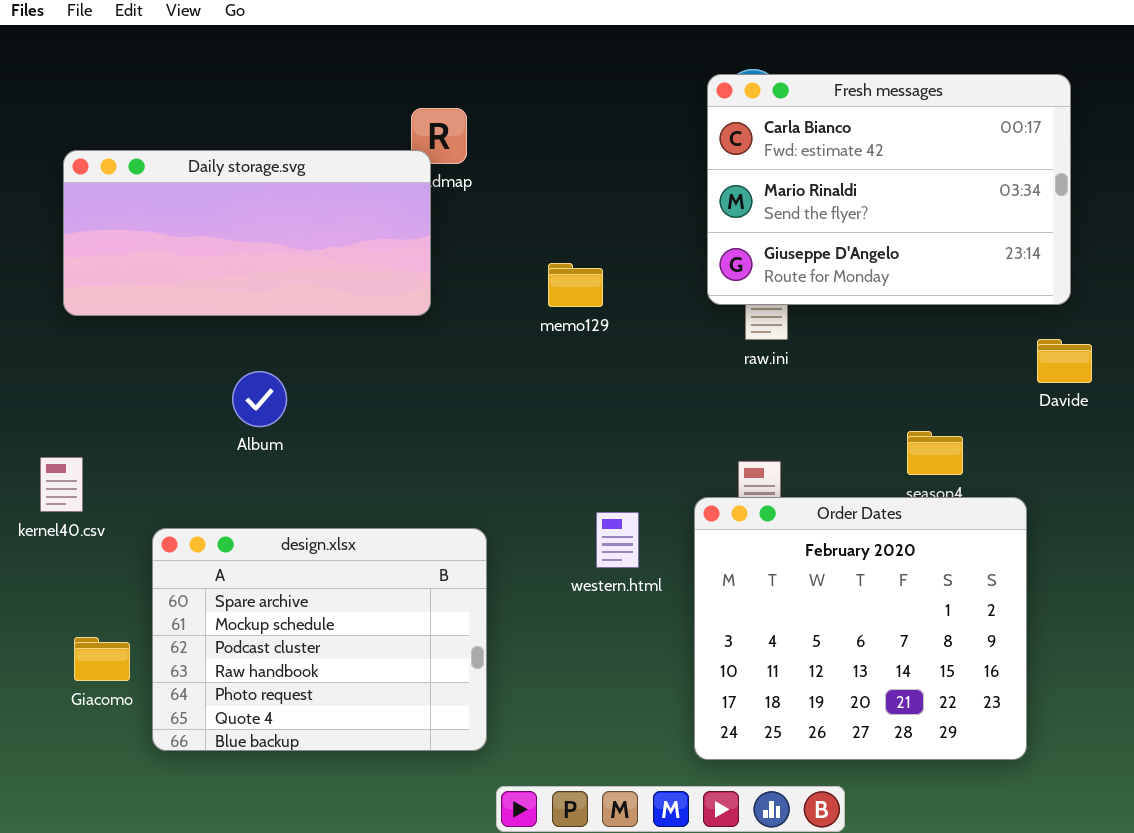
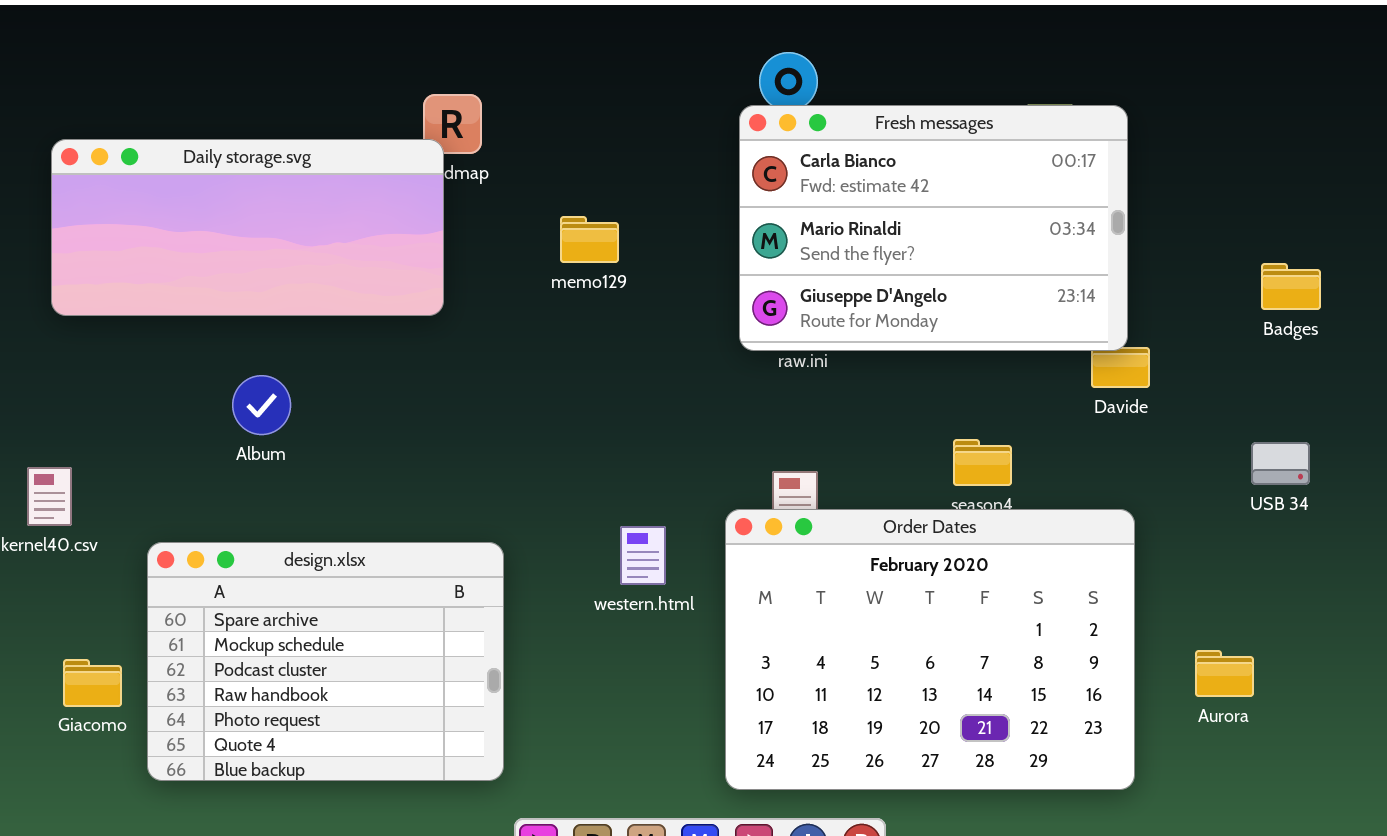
Fresh messages: [707,74,1071,305] -> [739,105,1128,351], moved
memo129: [548,263,603,307] -> [560,216,619,263], moved
Order Dates: [694,497,1027,760] -> [725,509,1135,790], resized

